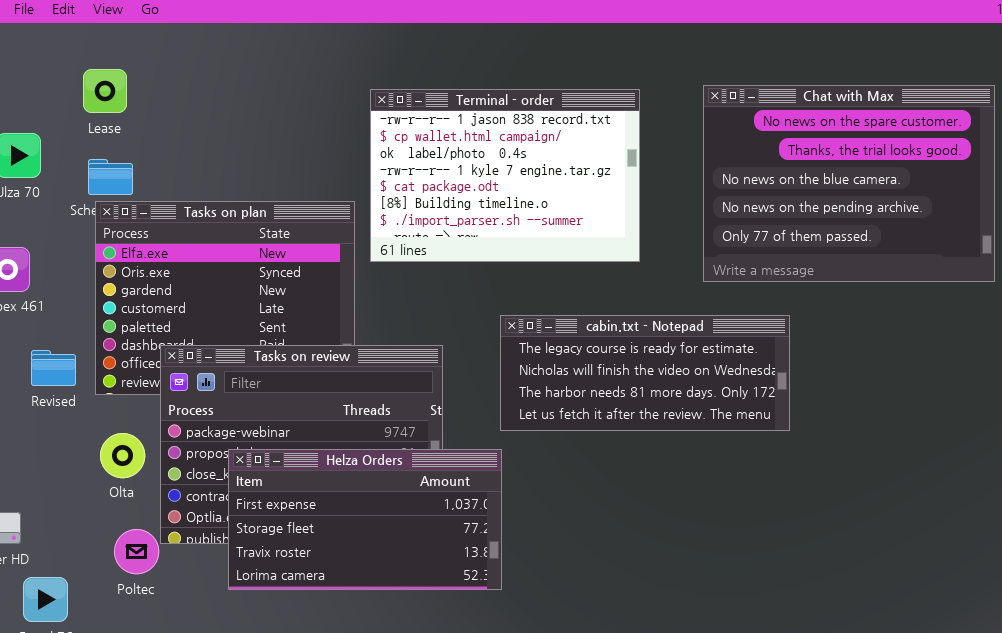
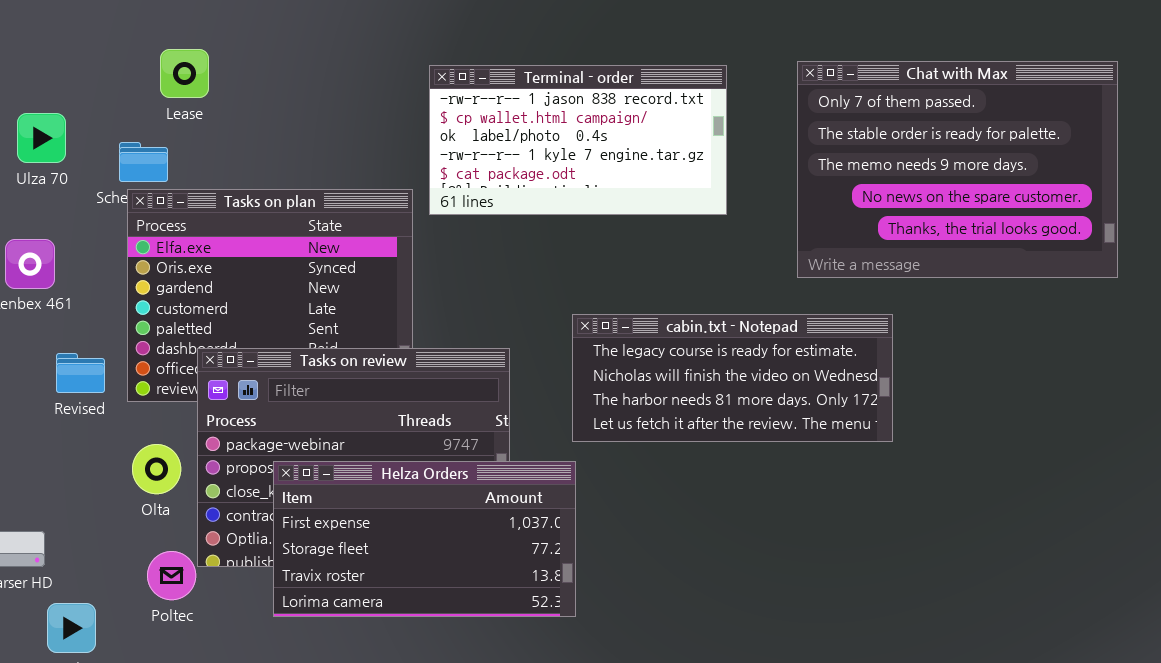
Lease: [83,69,127,113] -> [160,49,209,98], moved
Chat with Max: [703,85,995,282] -> [797,61,1118,278], scrolled up 3 rows
Terminal - order: [370,89,640,262] -> [429,65,727,215], resized

